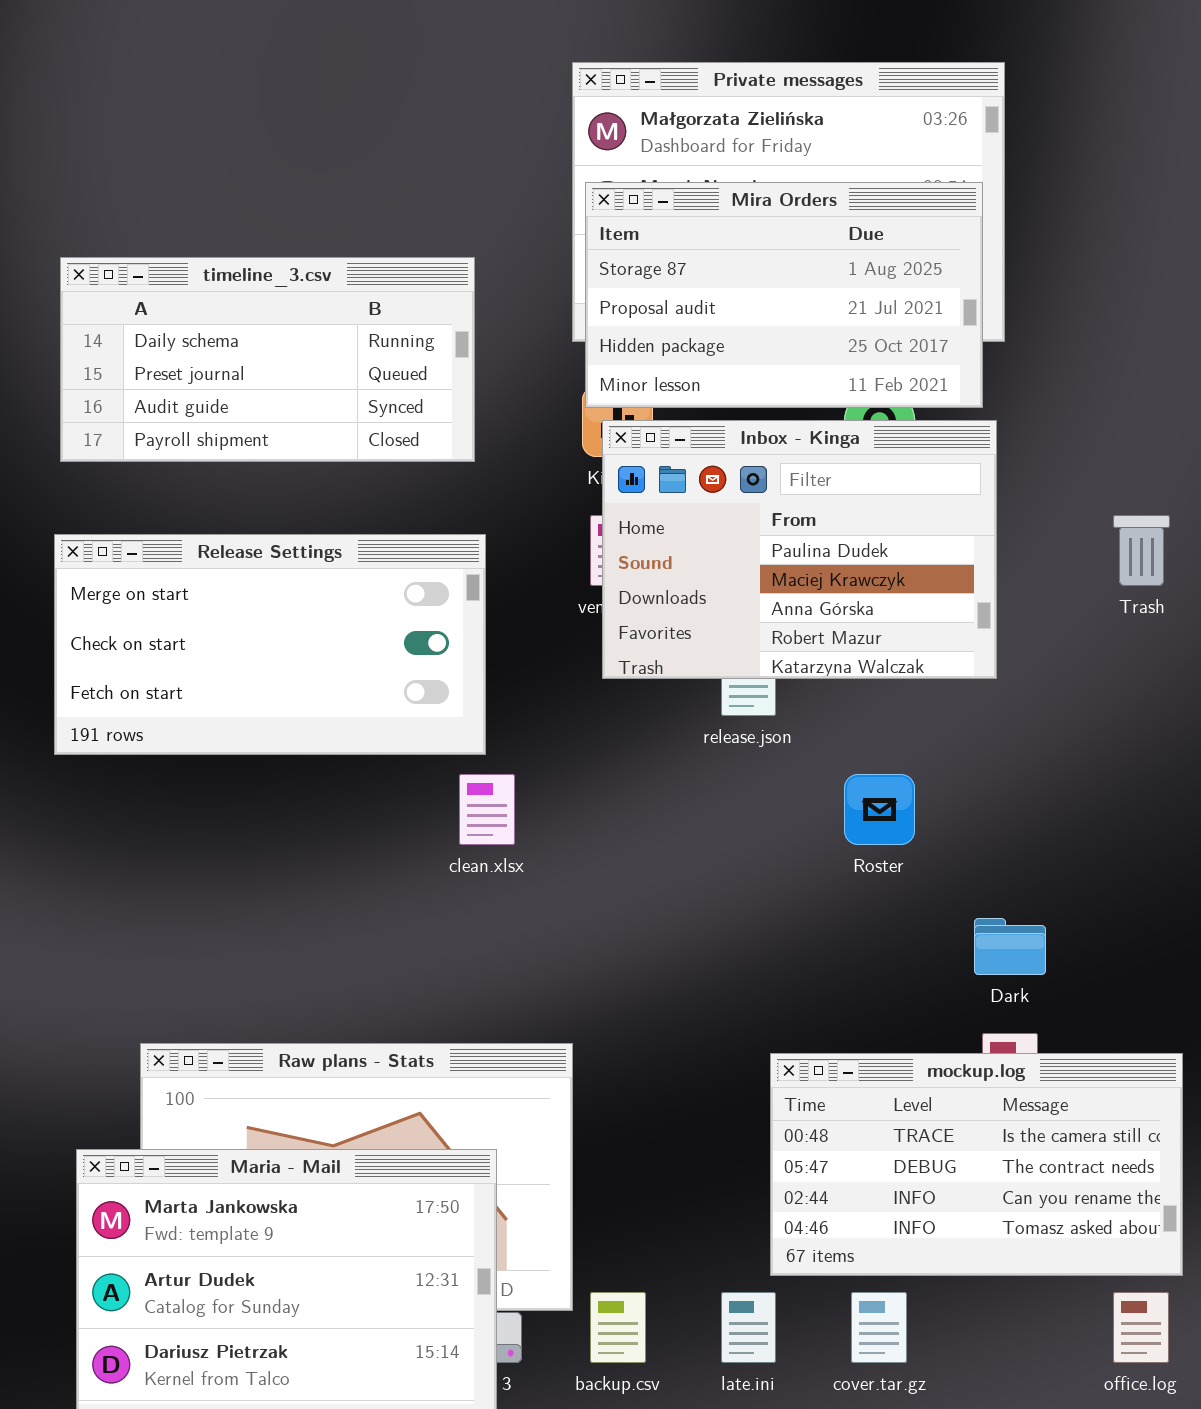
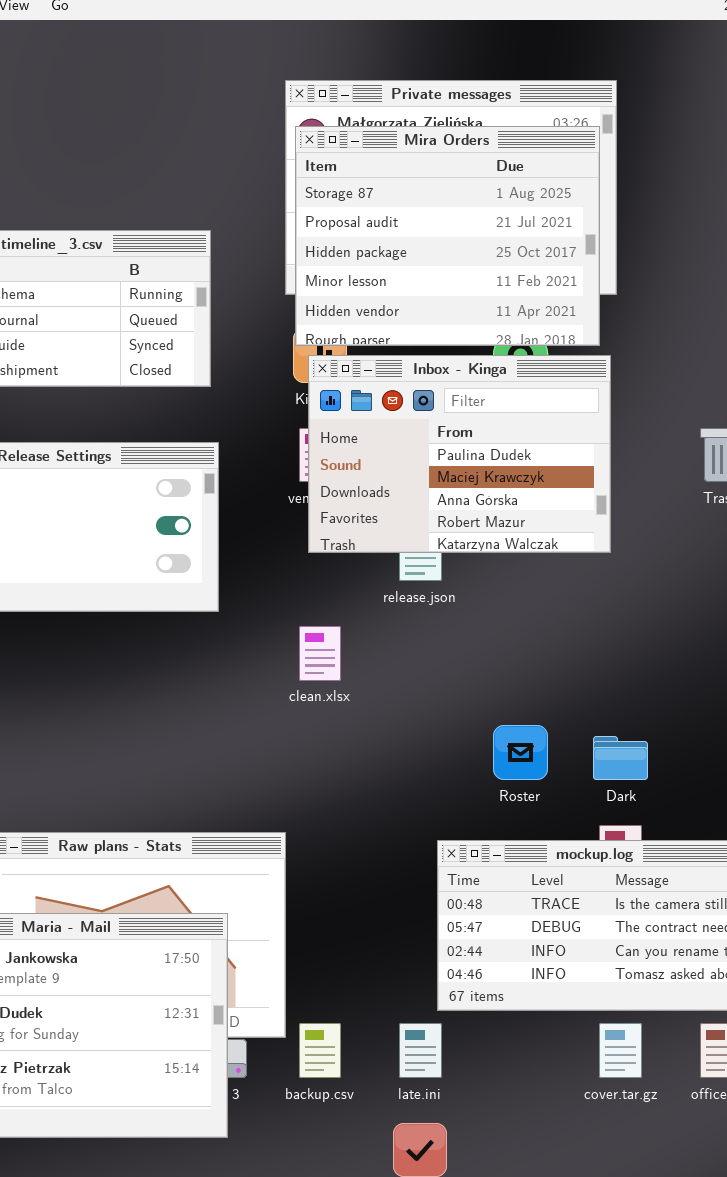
Mira Orders: [585,182,983,408] -> [295,126,600,346], resized
clean.xlsx: [459,774,515,845] -> [299,626,341,681], moved
Roster: [844,774,915,845] -> [493,725,548,780], moved
cover.tar.gz: [851,1292,907,1363] -> [599,1023,642,1078], moved

